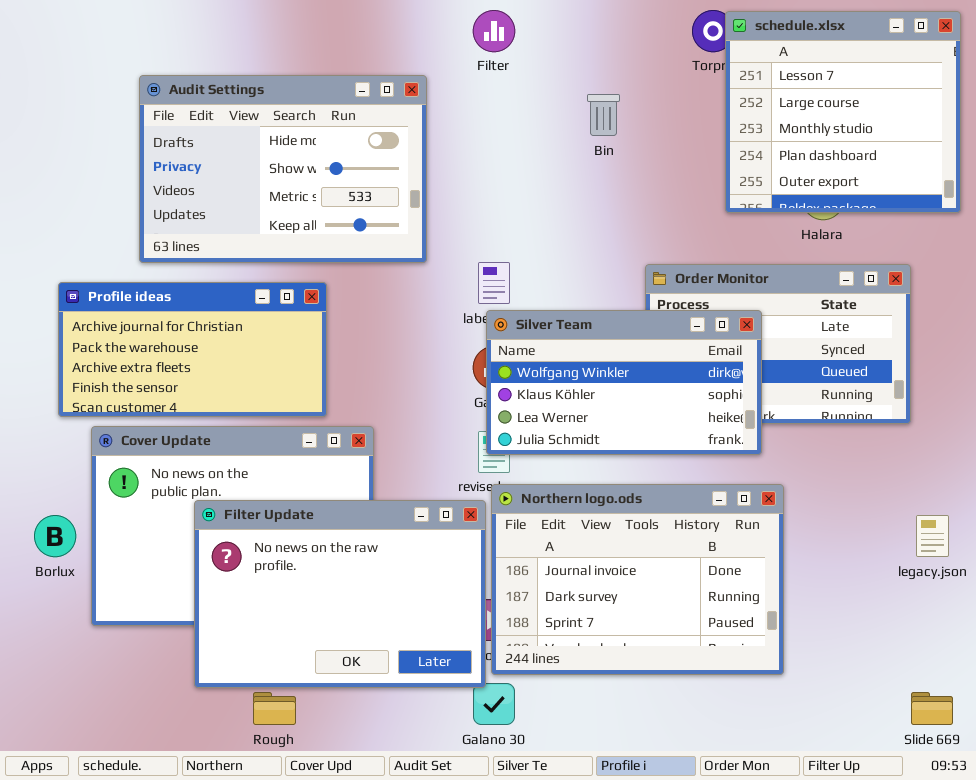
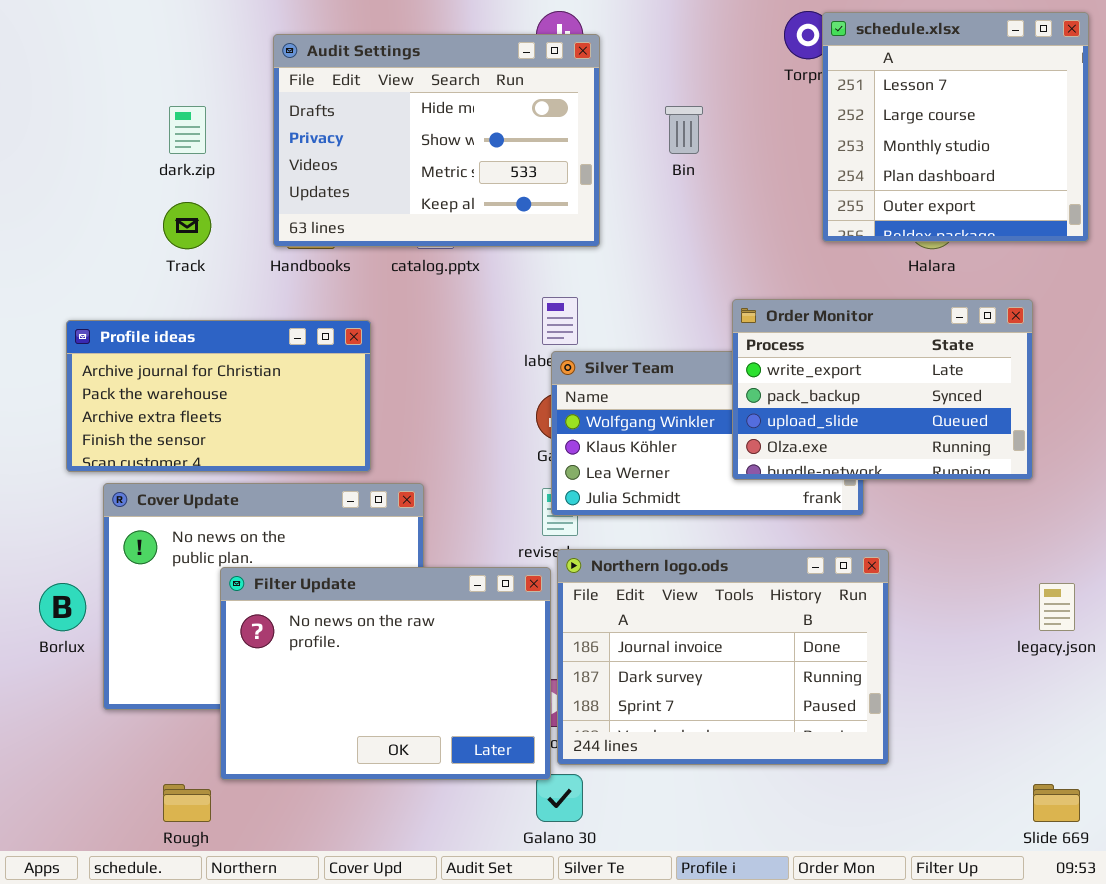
Audit Settings: [139,75,427,263] -> [273,34,600,247], moved
Order Monitor: [645,264,911,424] -> [732,299,1033,480], raised
Rough: [253,692,296,725] -> [163,784,211,822], moved

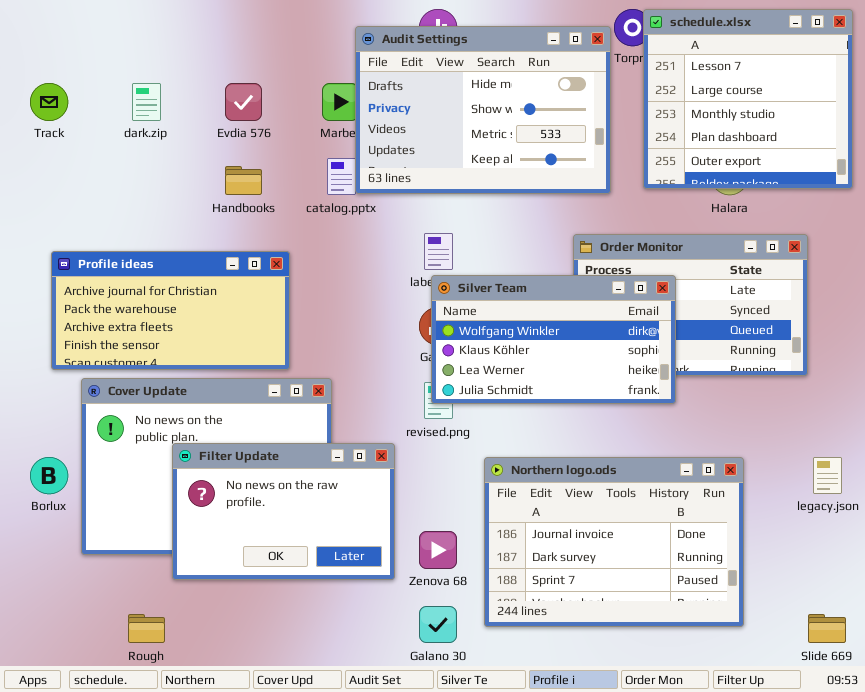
Audit Settings: [273,34,600,247] -> [355,26,611,194], moved
Track: [163,202,211,249] -> [30,83,68,121], moved
Silver Team: [551,351,864,516] -> [431,275,676,404], raised
Northern logo.ods: [557,549,889,765] -> [484,457,744,627], moved
Filter Update: [220,567,551,780] -> [172,443,395,580], resized

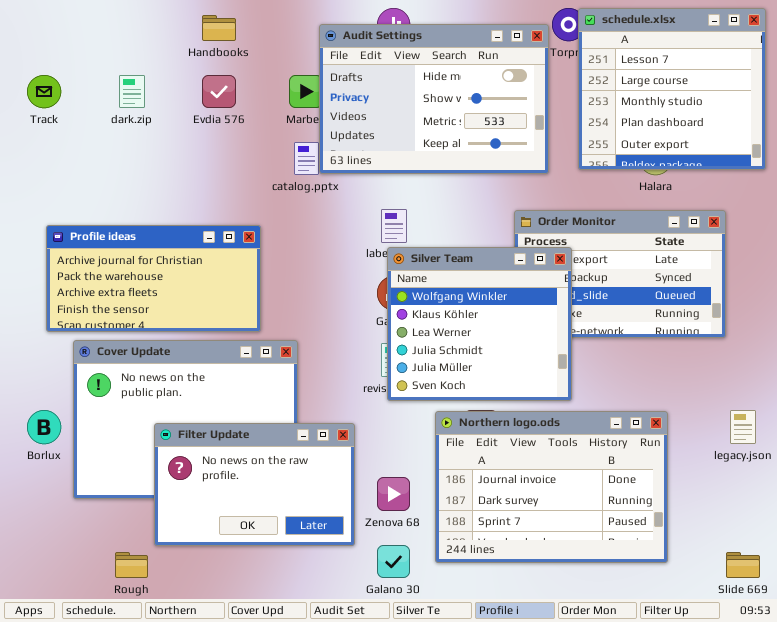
Handbooks: [225,166,262,195] -> [202,15,236,41], moved
Silver Team: [431,275,676,404] -> [387,247,572,401], resized
Filter Update: [172,443,395,580] -> [154,423,355,546], moved

